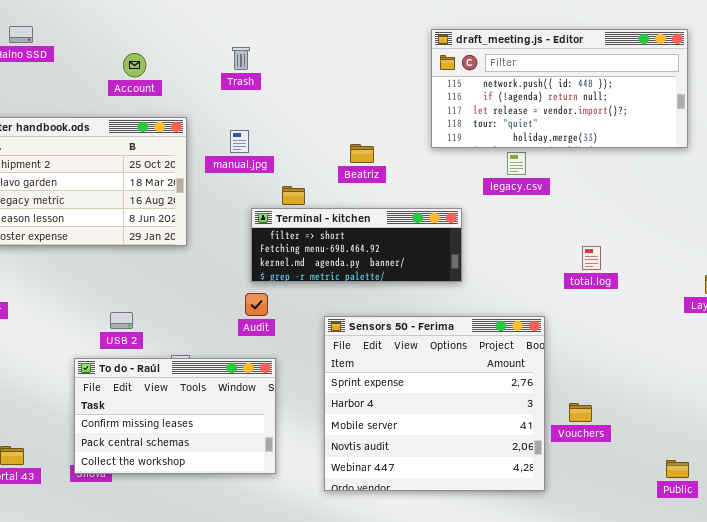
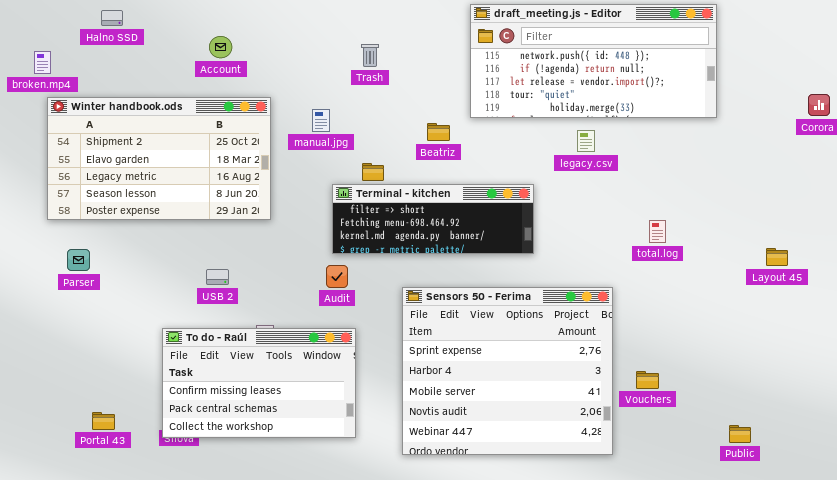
draft_meeting.js - Editor: [431,29,688,148] -> [470,4,717,118], moved
Trash: [232,47,250,70] -> [361,44,379,67], moved
USB 2: [110,312,133,329] -> [206,269,229,285], moved

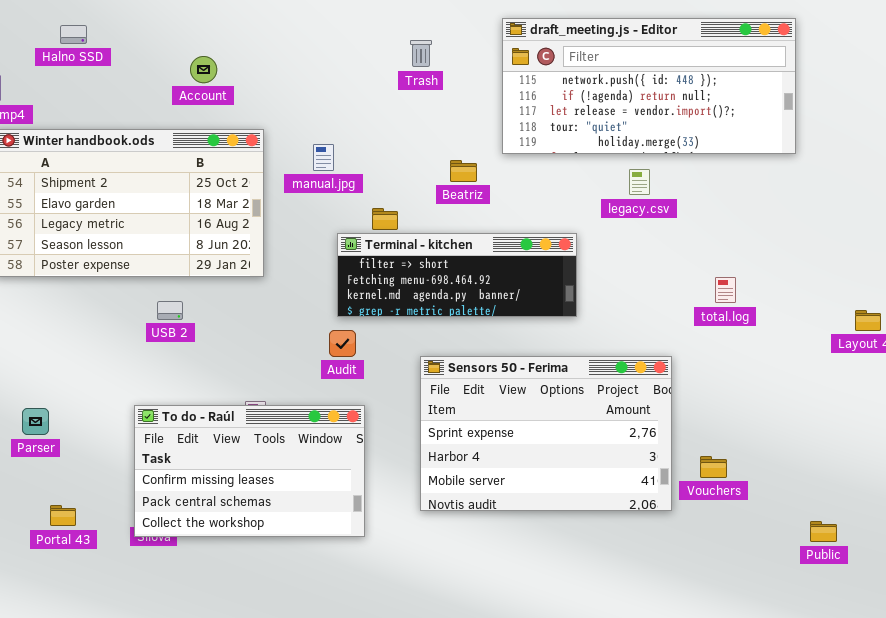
Trash: [361,44,379,67] -> [410,40,432,67], moved
Parser: [67,249,90,271] -> [22,408,49,435], moved
USB 2: [206,269,229,285] -> [157,301,183,320], moved
Sensors 50 - Ferima: [402,287,613,455] -> [420,356,672,511], resized

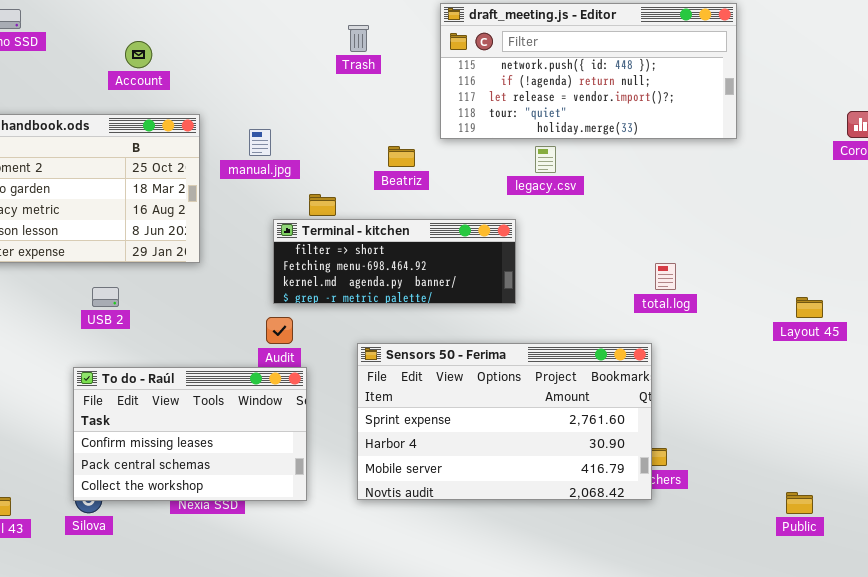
legacy.csv: [629,169,650,195] -> [535,146,556,173], moved
Sensors 50 - Ferima: [420,356,672,511] -> [357,343,652,500], resized
To do - Raúl: [134,405,365,537] -> [73,367,307,501], moved
Public: [810,521,837,542] -> [786,492,813,514], moved

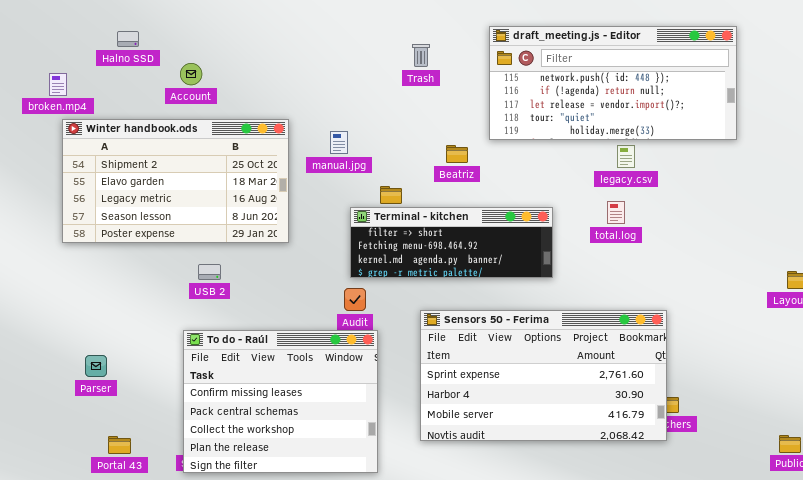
Account: [125,41,152,68] -> [180,63,202,85], moved
legacy.csv: [535,146,556,173] -> [617,145,635,168], moved
total.log: [655,263,676,290] -> [607,201,625,224], moved
To do - Raúl: [73,367,307,501] -> [183,330,378,473], resized

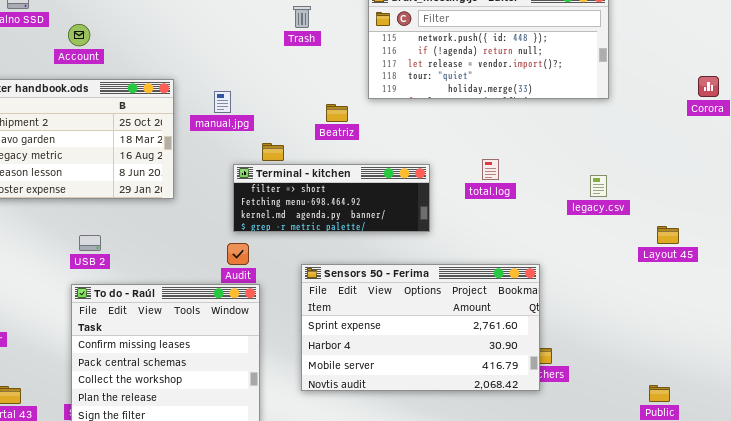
legacy.csv: [617,145,635,168] -> [590,175,607,197], moved
USB 2: [198,264,221,280] -> [79,235,101,251], moved

